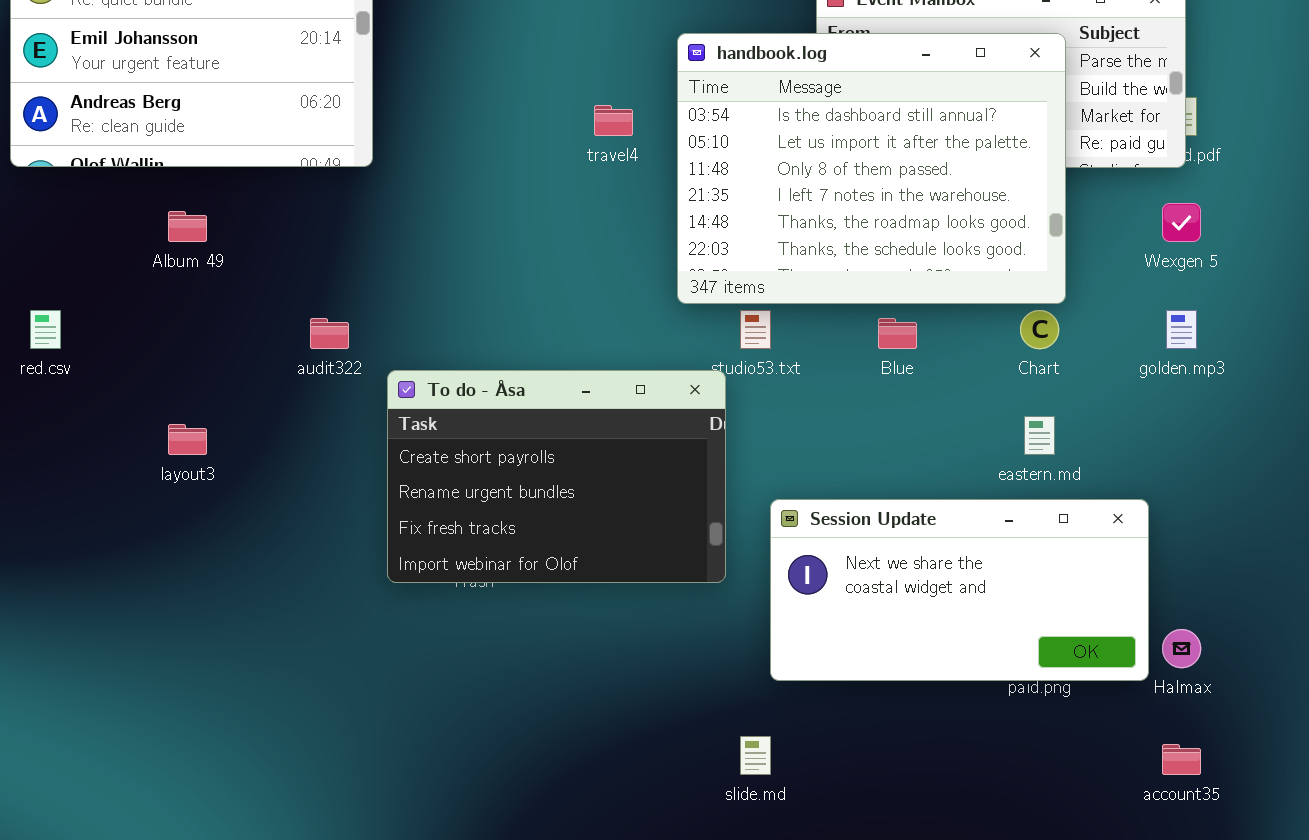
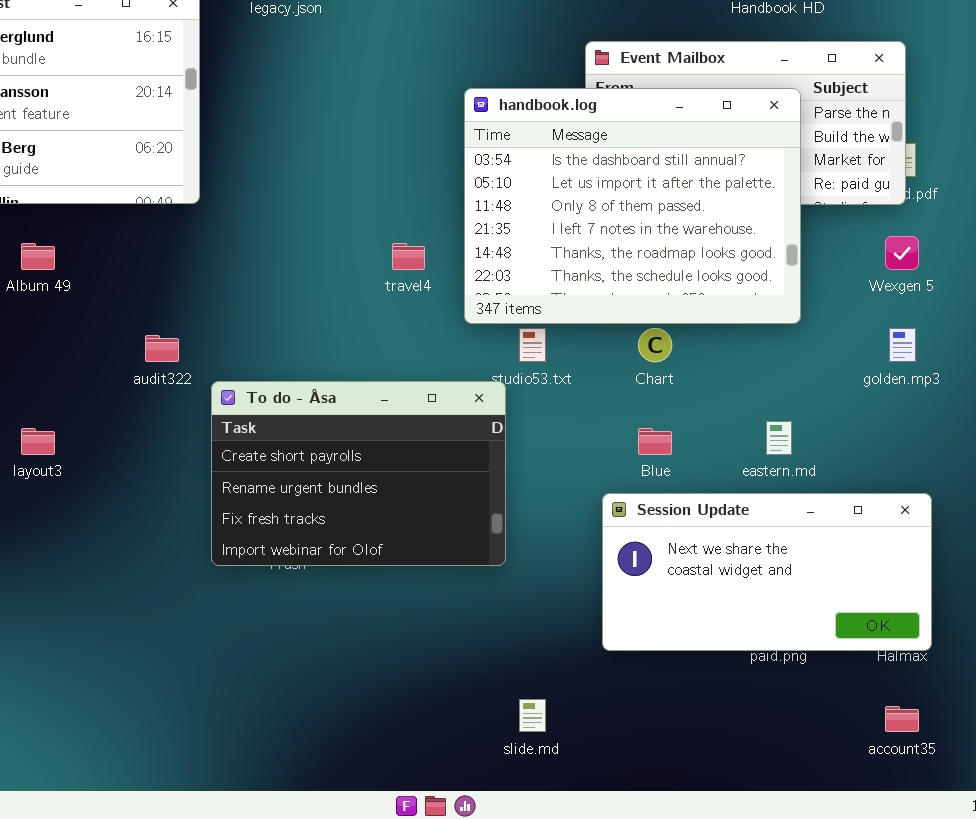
travel4: [594,105,633,136] -> [392,243,425,270], moved
Chart: [1020,310,1059,349] -> [638,328,672,362], moved
Blue: [878,318,917,349] -> [638,428,672,455], moved
Session Update: [770,499,1149,681] -> [602,493,932,651], moved

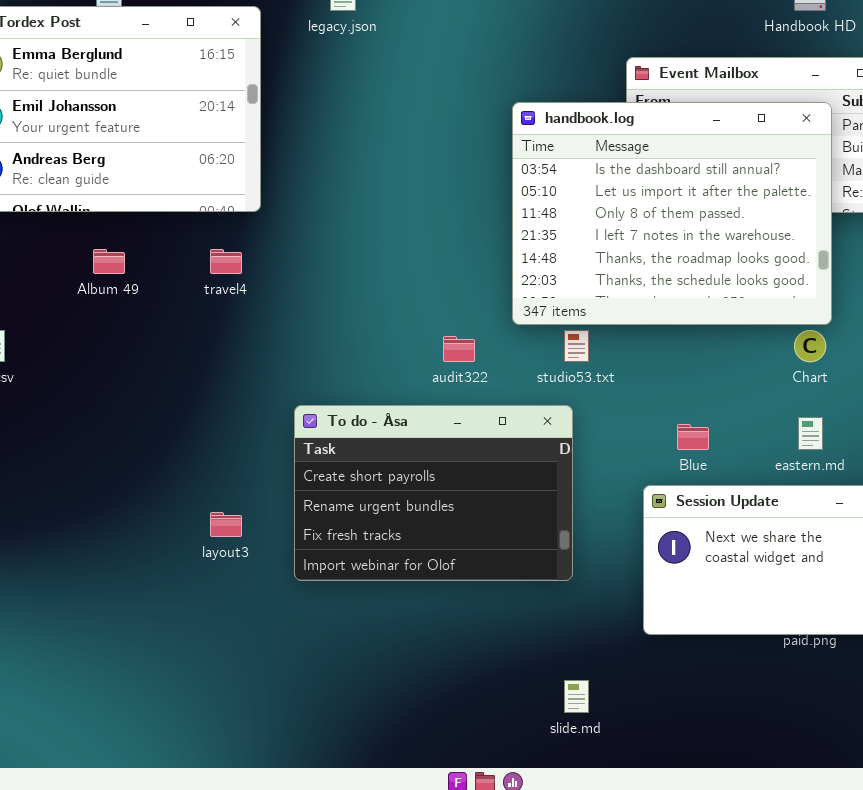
travel4: [392,243,425,270] -> [210,249,242,274], moved
Chart: [638,328,672,362] -> [794,330,826,362], moved
audit322: [145,335,179,362] -> [443,336,475,362], moved
To do - Åsa: [211,381,506,566] -> [294,405,573,581], moved
layout3: [21,428,55,455] -> [210,512,242,537], moved

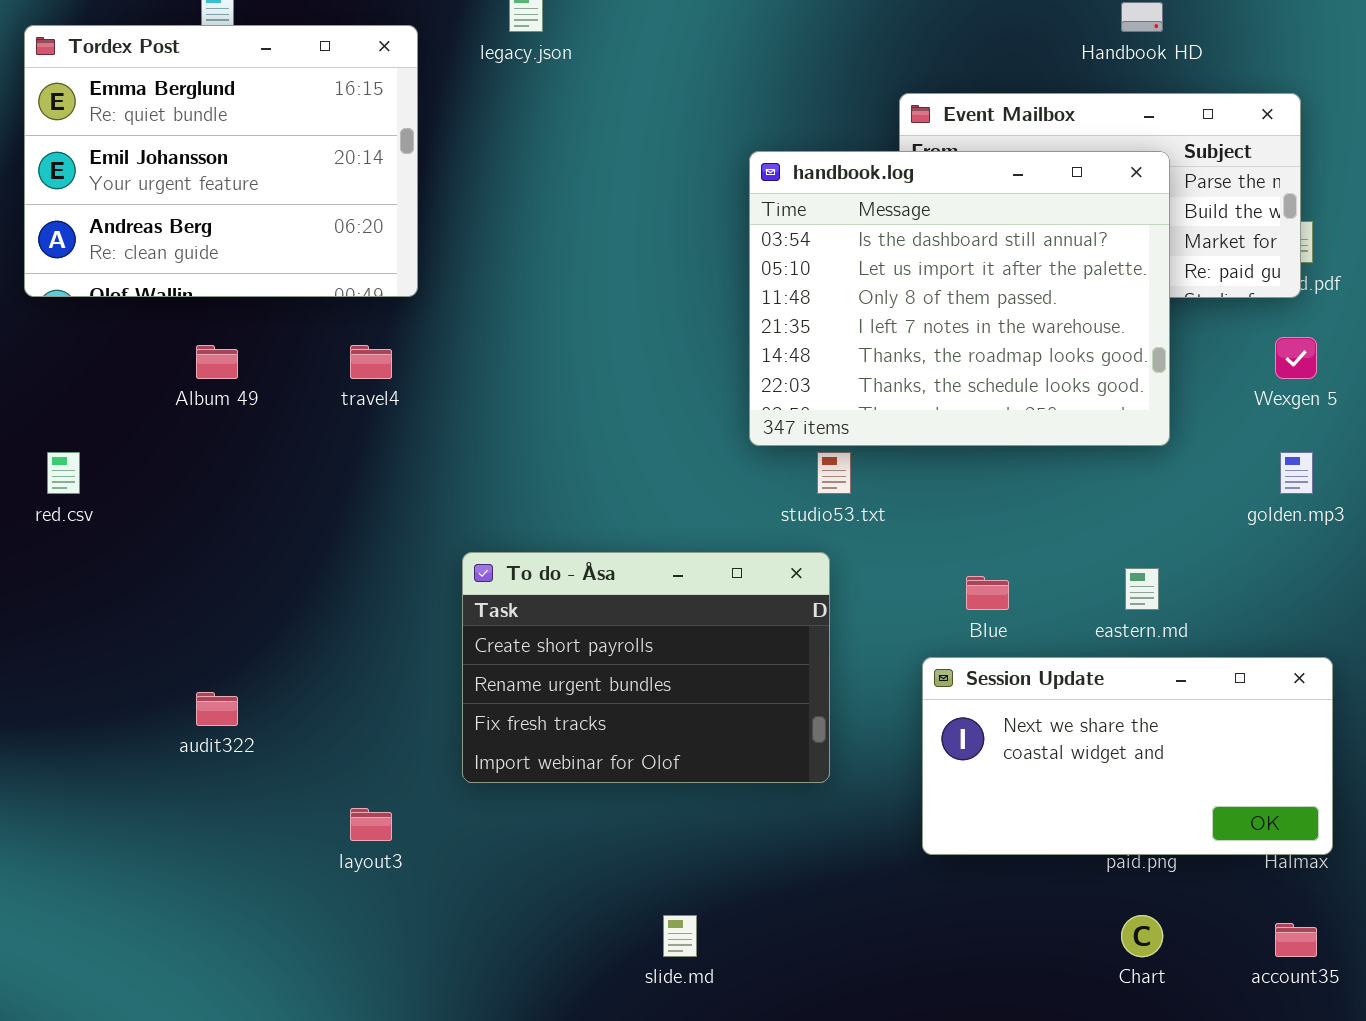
Chart: [794,330,826,362] -> [1121,915,1163,957], moved
audit322: [443,336,475,362] -> [196,692,238,726], moved
layout3: [210,512,242,537] -> [350,808,392,841], moved
slide.md: [564,680,589,713] -> [663,915,697,957], moved

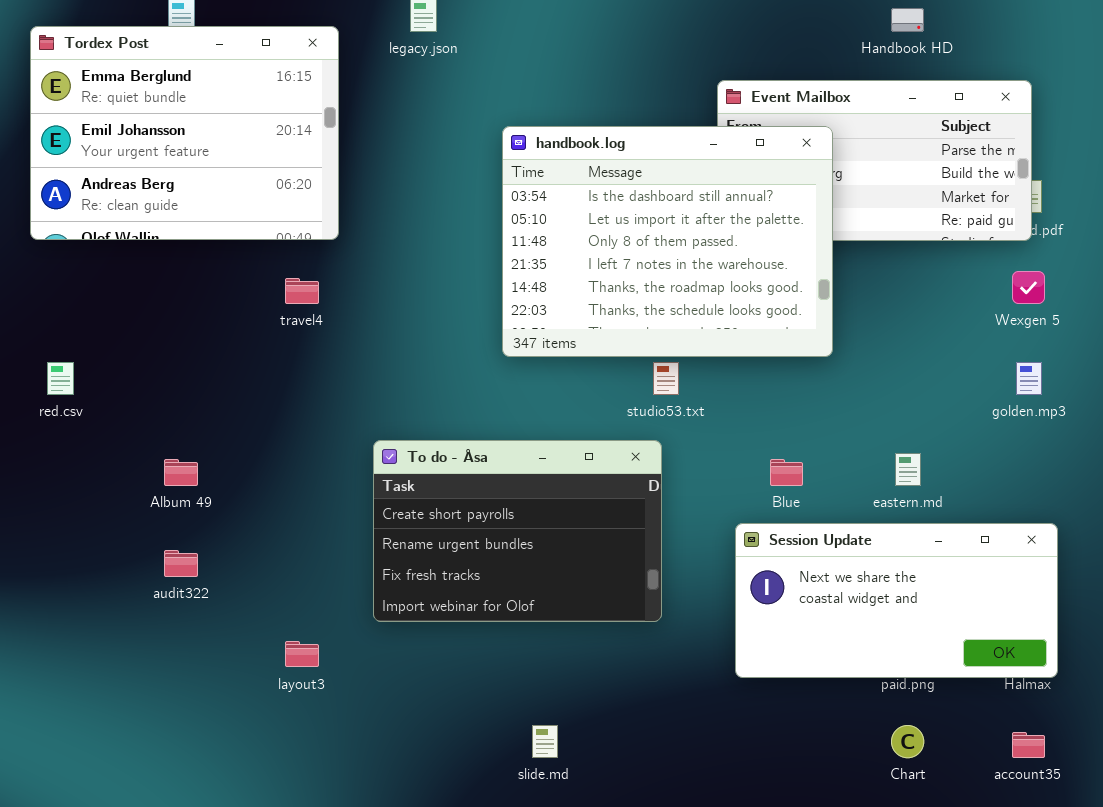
handbook.log: [749,151,1170,446] -> [502,126,833,357], moved
Album 49: [196,345,238,379] -> [164,459,198,486], moved

